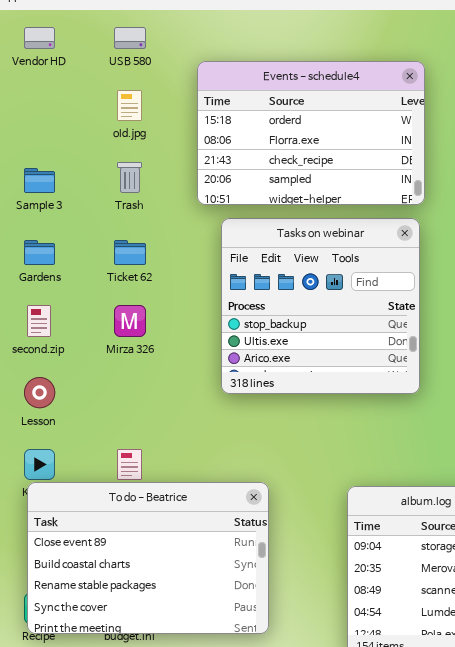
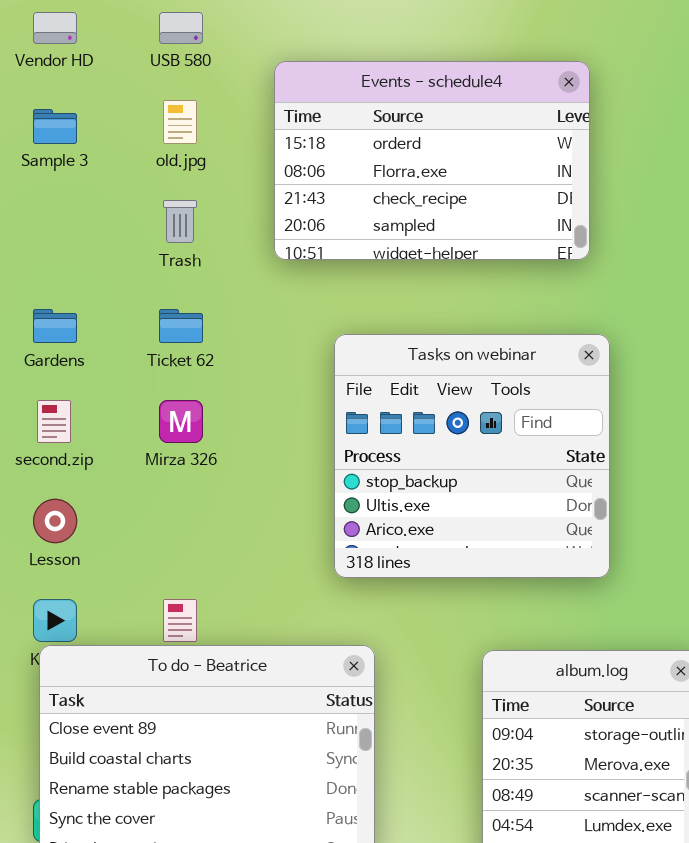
Sample 3: [24,168,55,193] -> [33,109,77,144], moved
Tasks on webinar: [221,218,420,394] -> [334,334,610,578], moved

